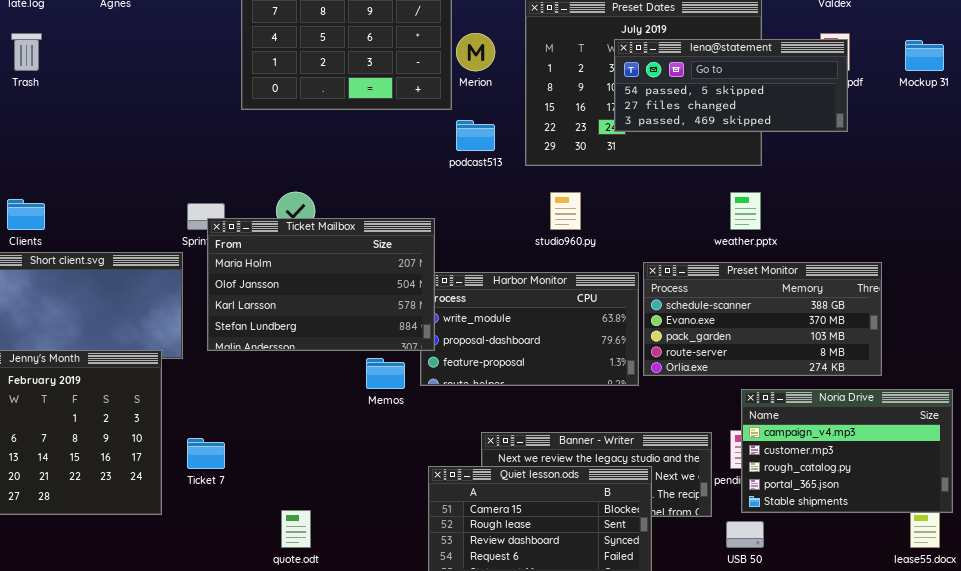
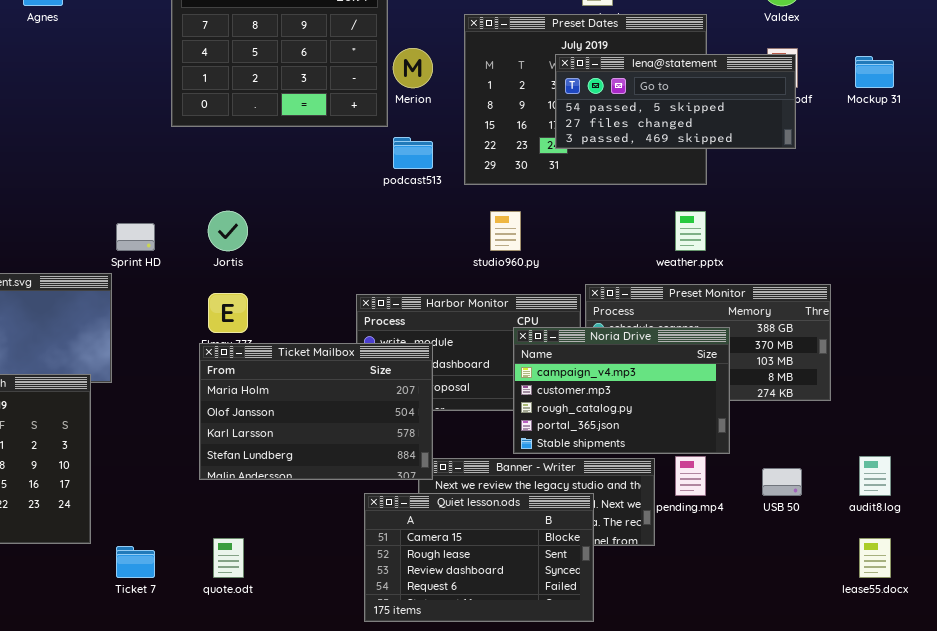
Ticket Mailbox: [207,218,435,351] -> [199,343,433,480], moved
Noria Drive: [741,389,953,513] -> [513,327,730,454], moved
Ticket 7: [187,438,225,469] -> [116,546,155,578], moved
USB 50: [726,521,764,548] -> [762,468,802,496], moved

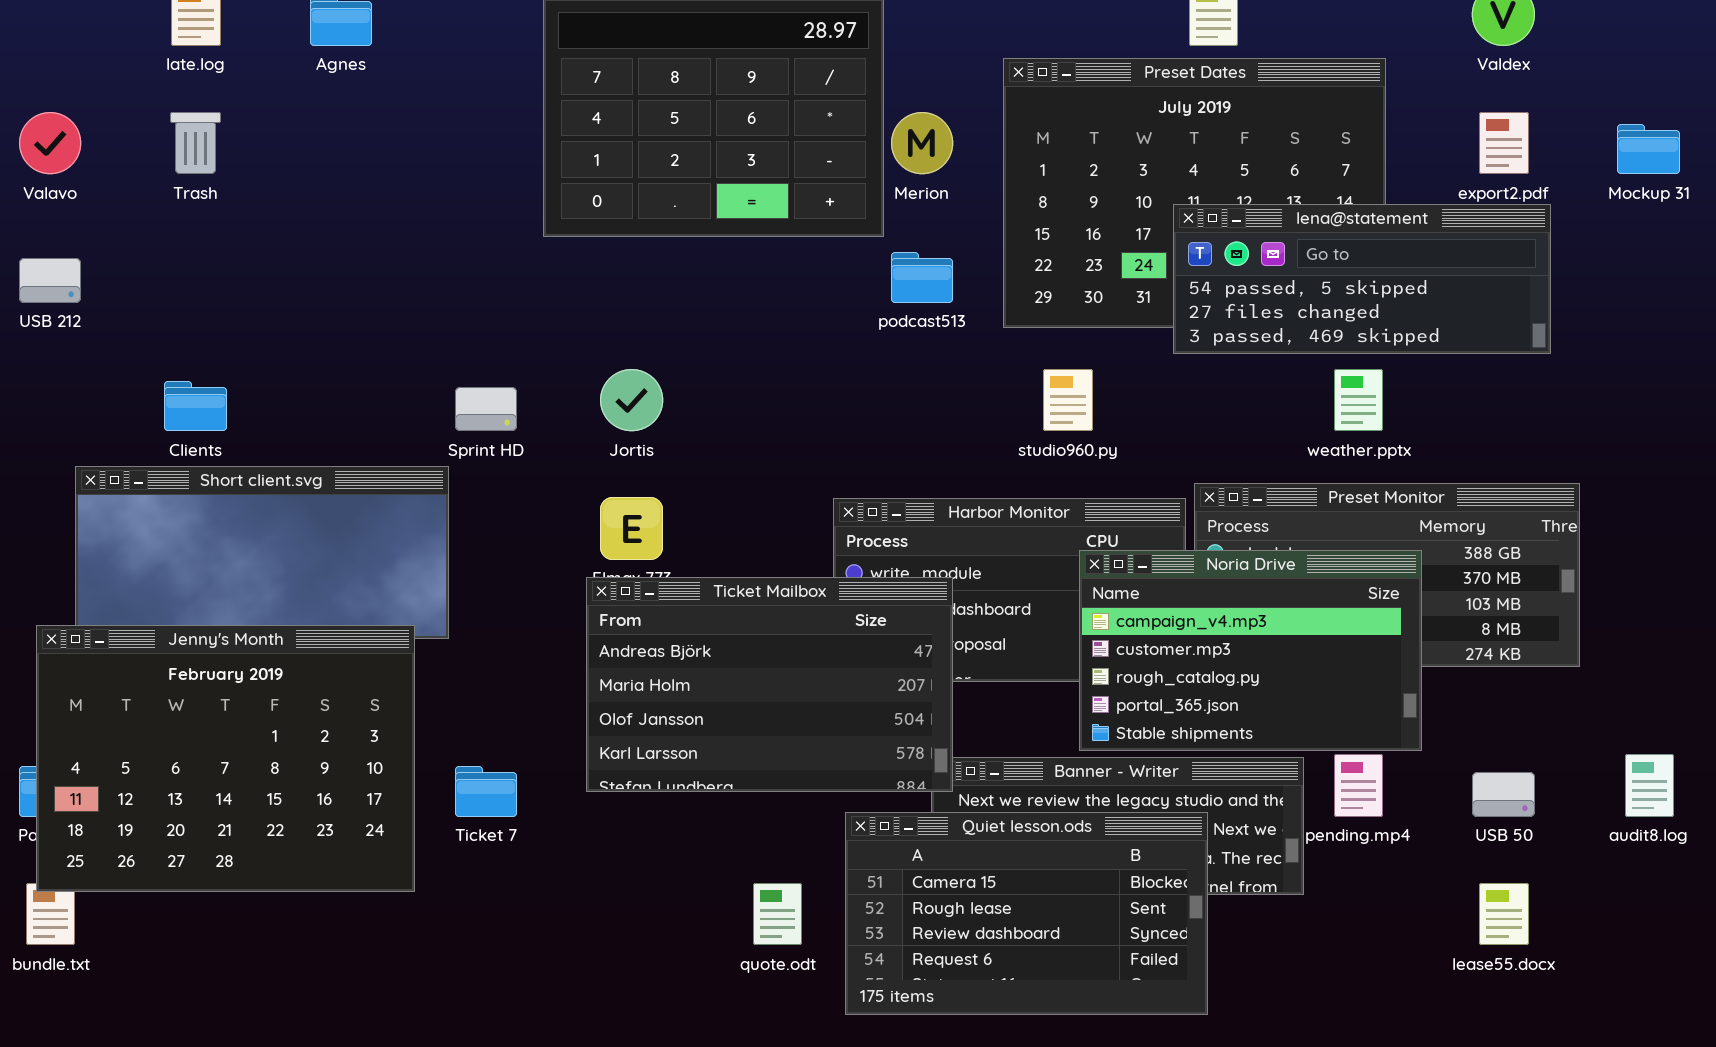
lena@statement: [555,54,796,149] -> [1173,204,1551,354], moved
Ticket Mailbox: [199,343,433,480] -> [586,577,953,792], scrolled up 1 row
quote.odt: [213,538,244,578] -> [753,883,802,945], moved
lease55.docx: [859,538,891,578] -> [1479,883,1529,945], moved
Ticket 7: [116,546,155,578] -> [455,766,517,817], moved

